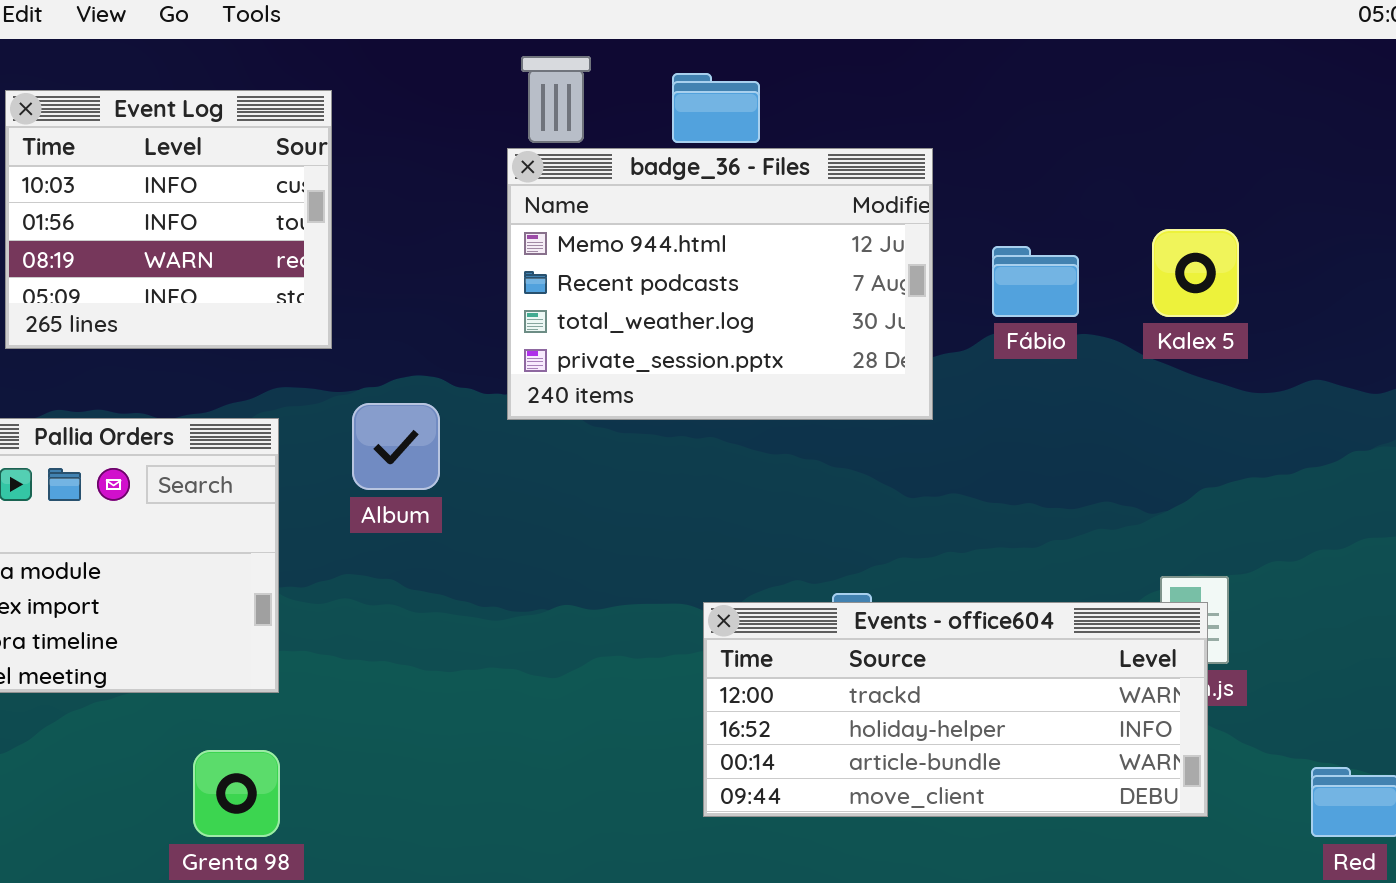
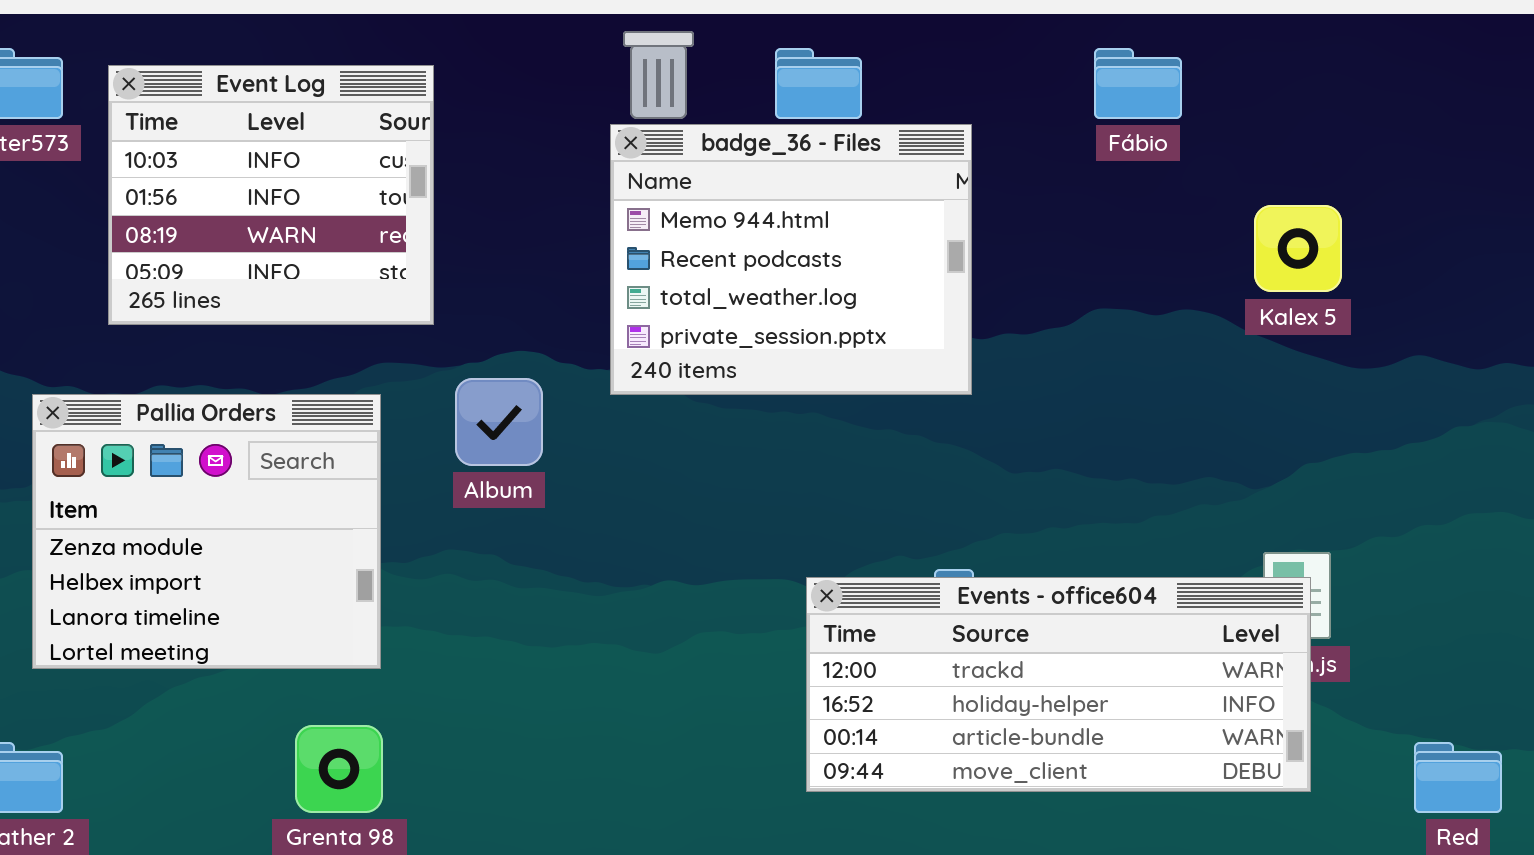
badge_36 - Files: [507,148,933,420] -> [610,124,972,395], resized
Fábio: [992,246,1079,317] -> [1094,48,1182,119], moved

